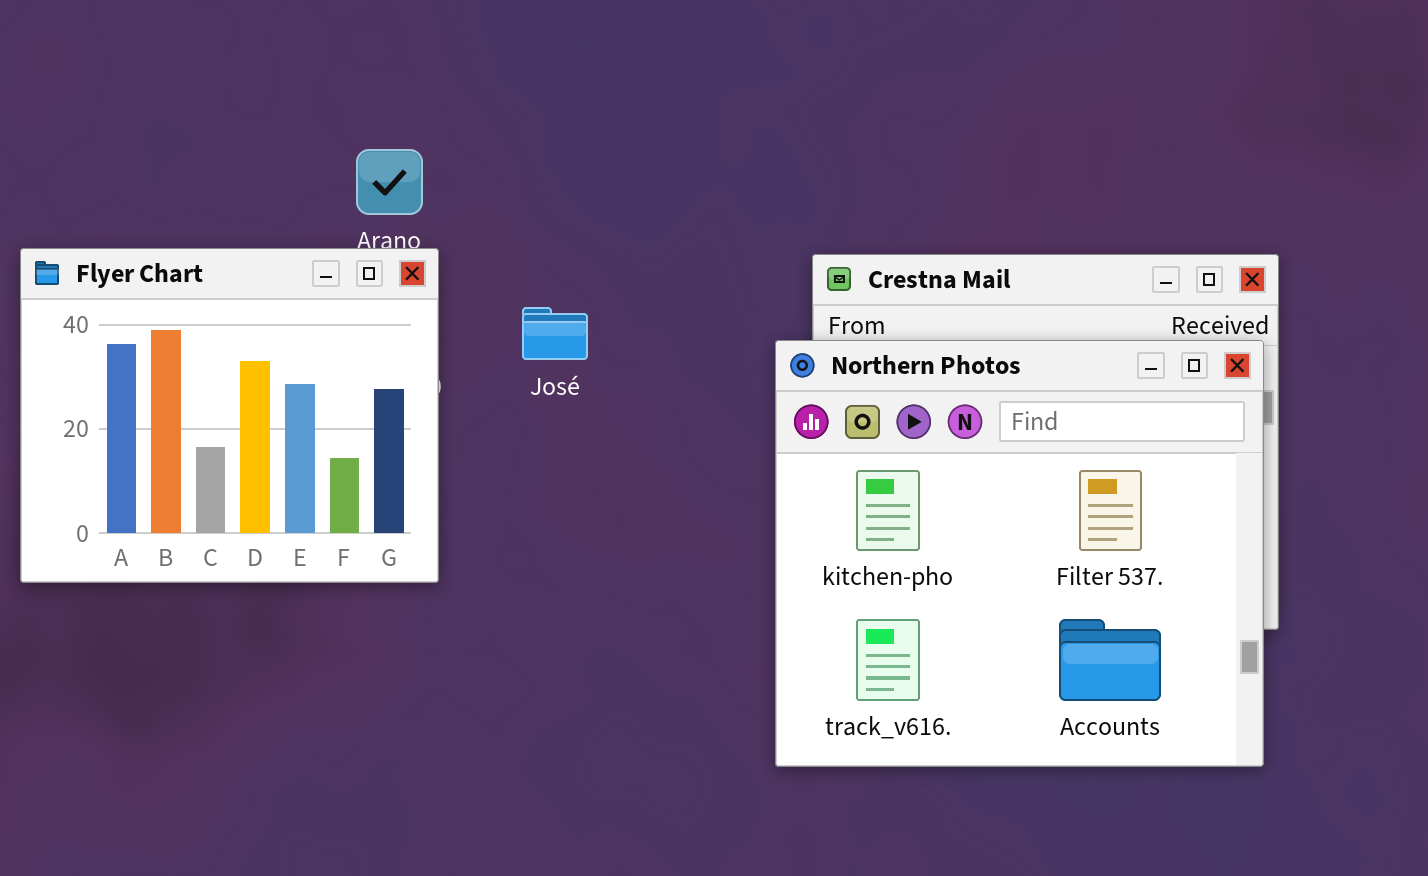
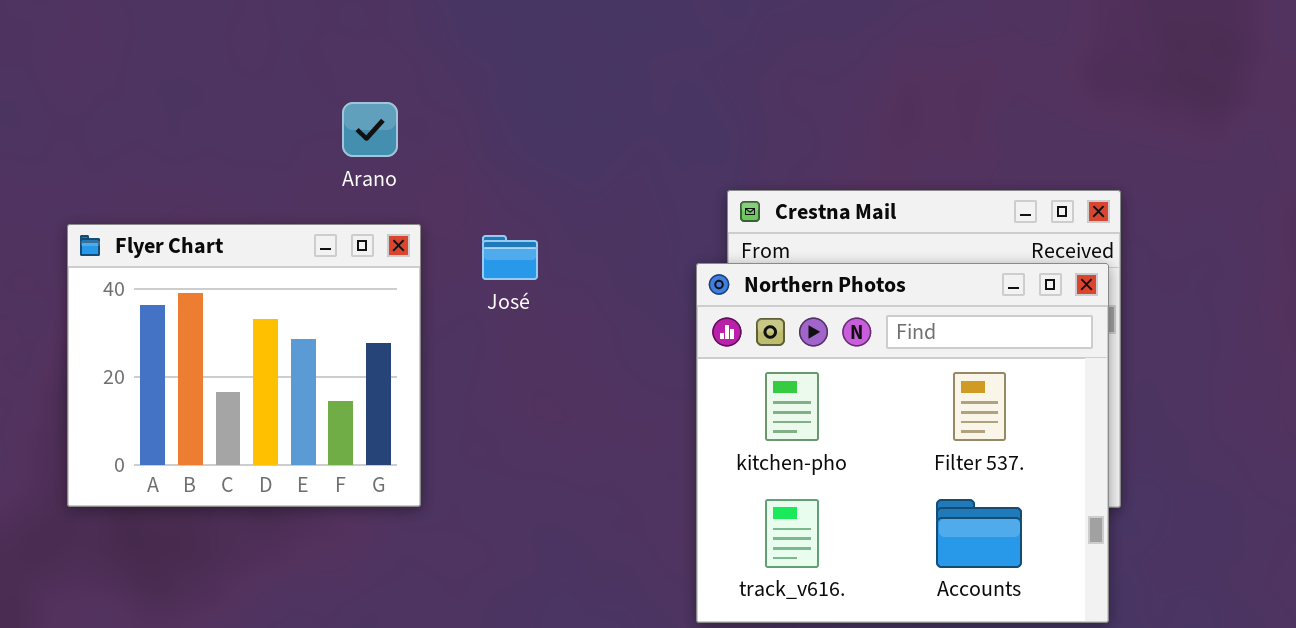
Flyer Chart: [20,248,439,583] -> [67,224,421,507], moved

